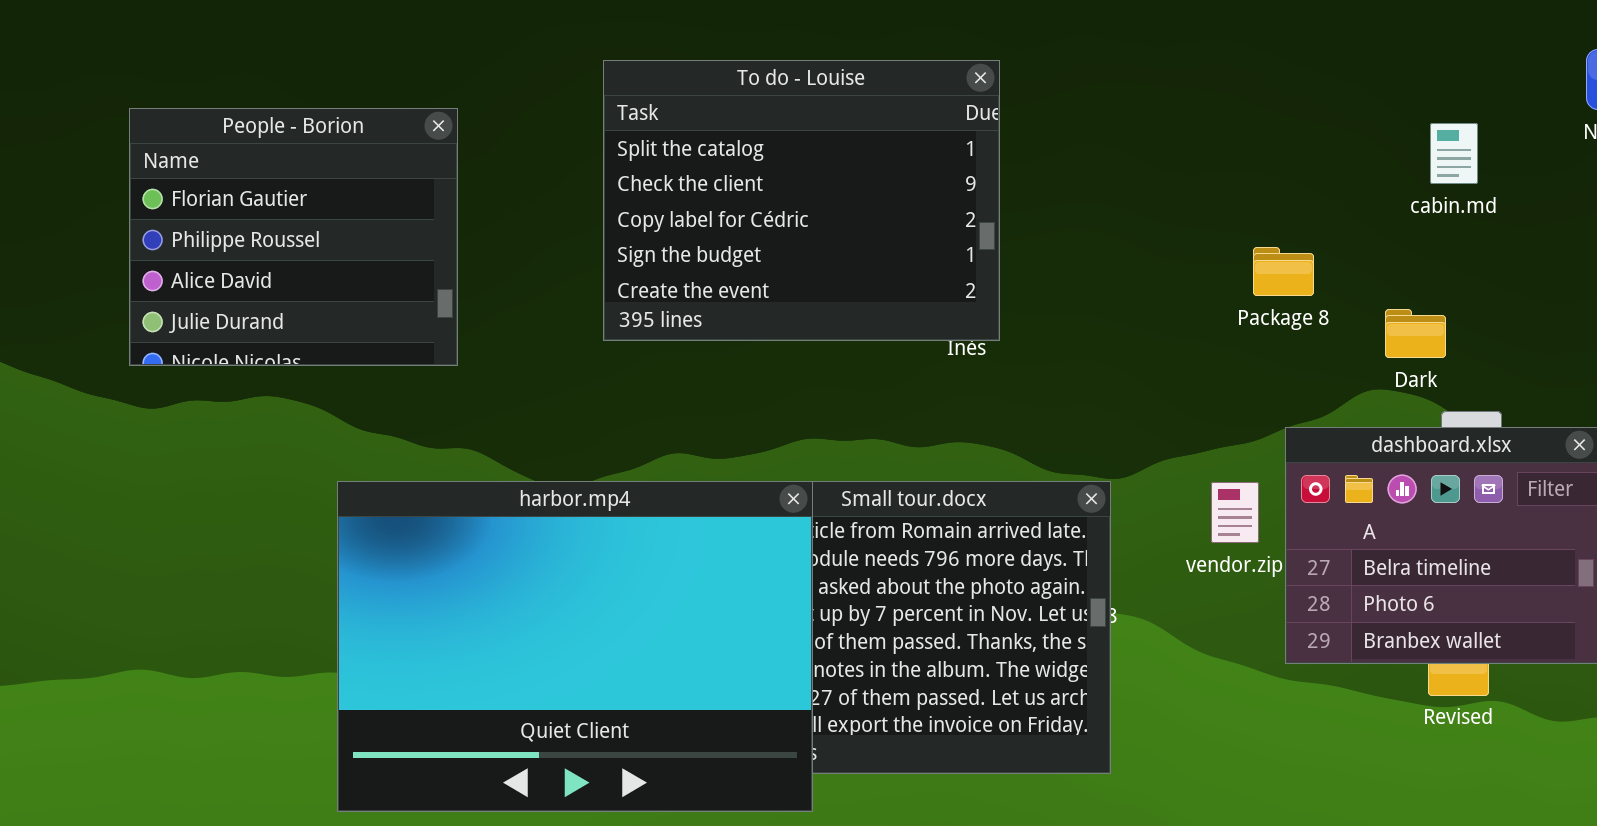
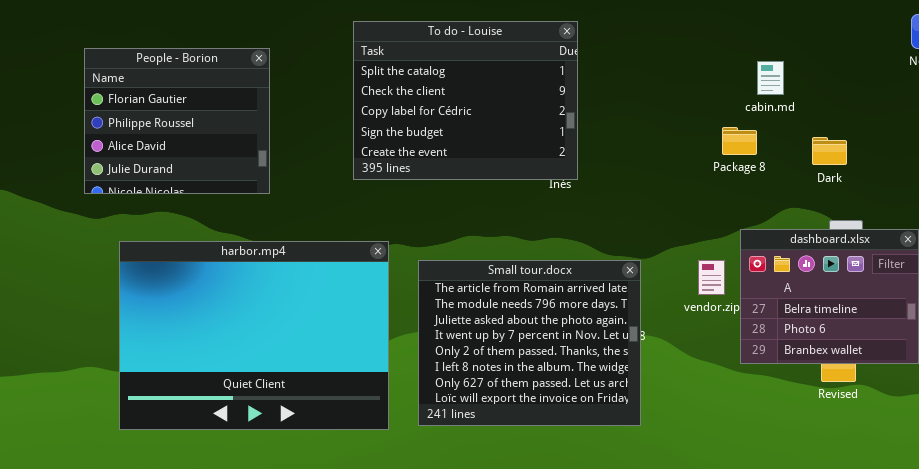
cabin.md: [1430,123,1478,184] -> [757,61,784,95], moved
Dark: [1385,309,1446,358] -> [812,137,847,165], moved
harbor.mp4: [337,481,813,812] -> [119,241,389,430], moved

